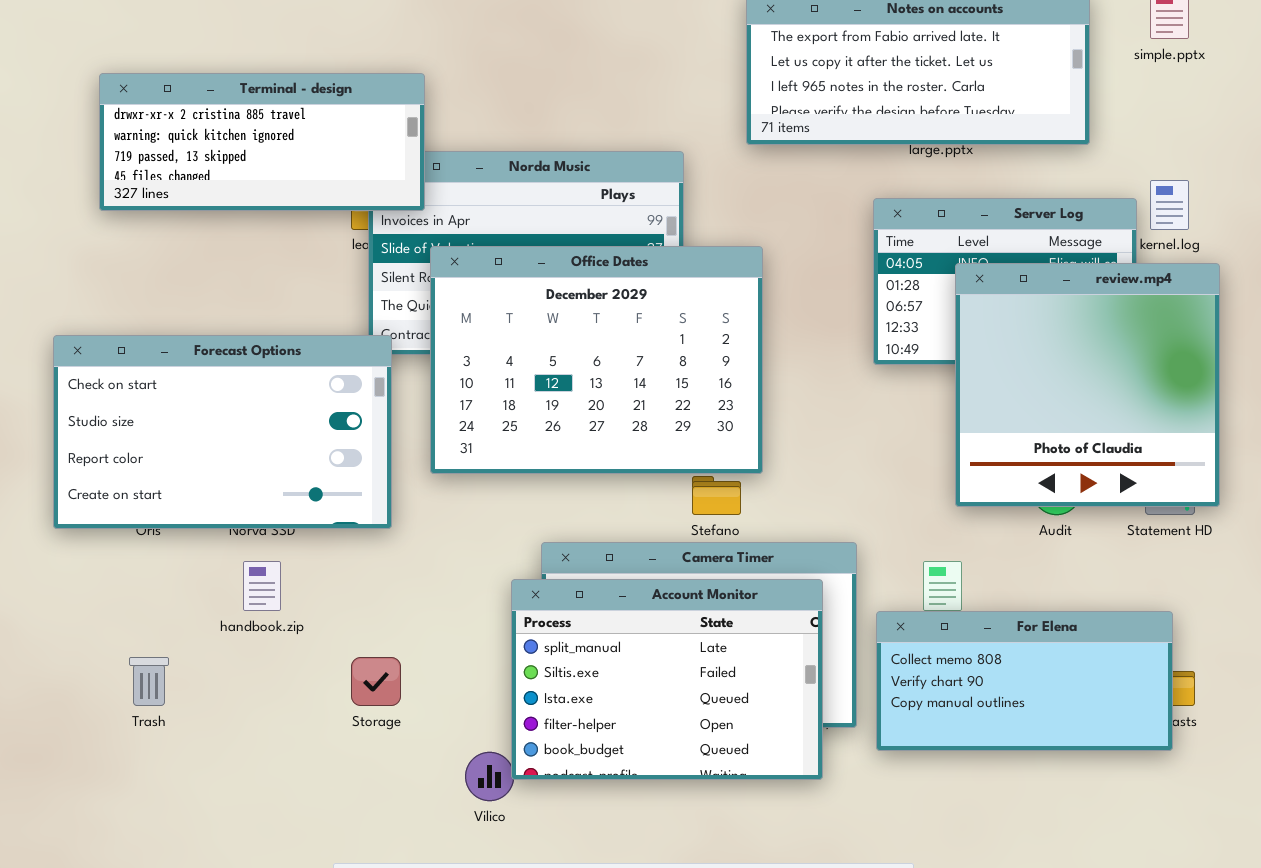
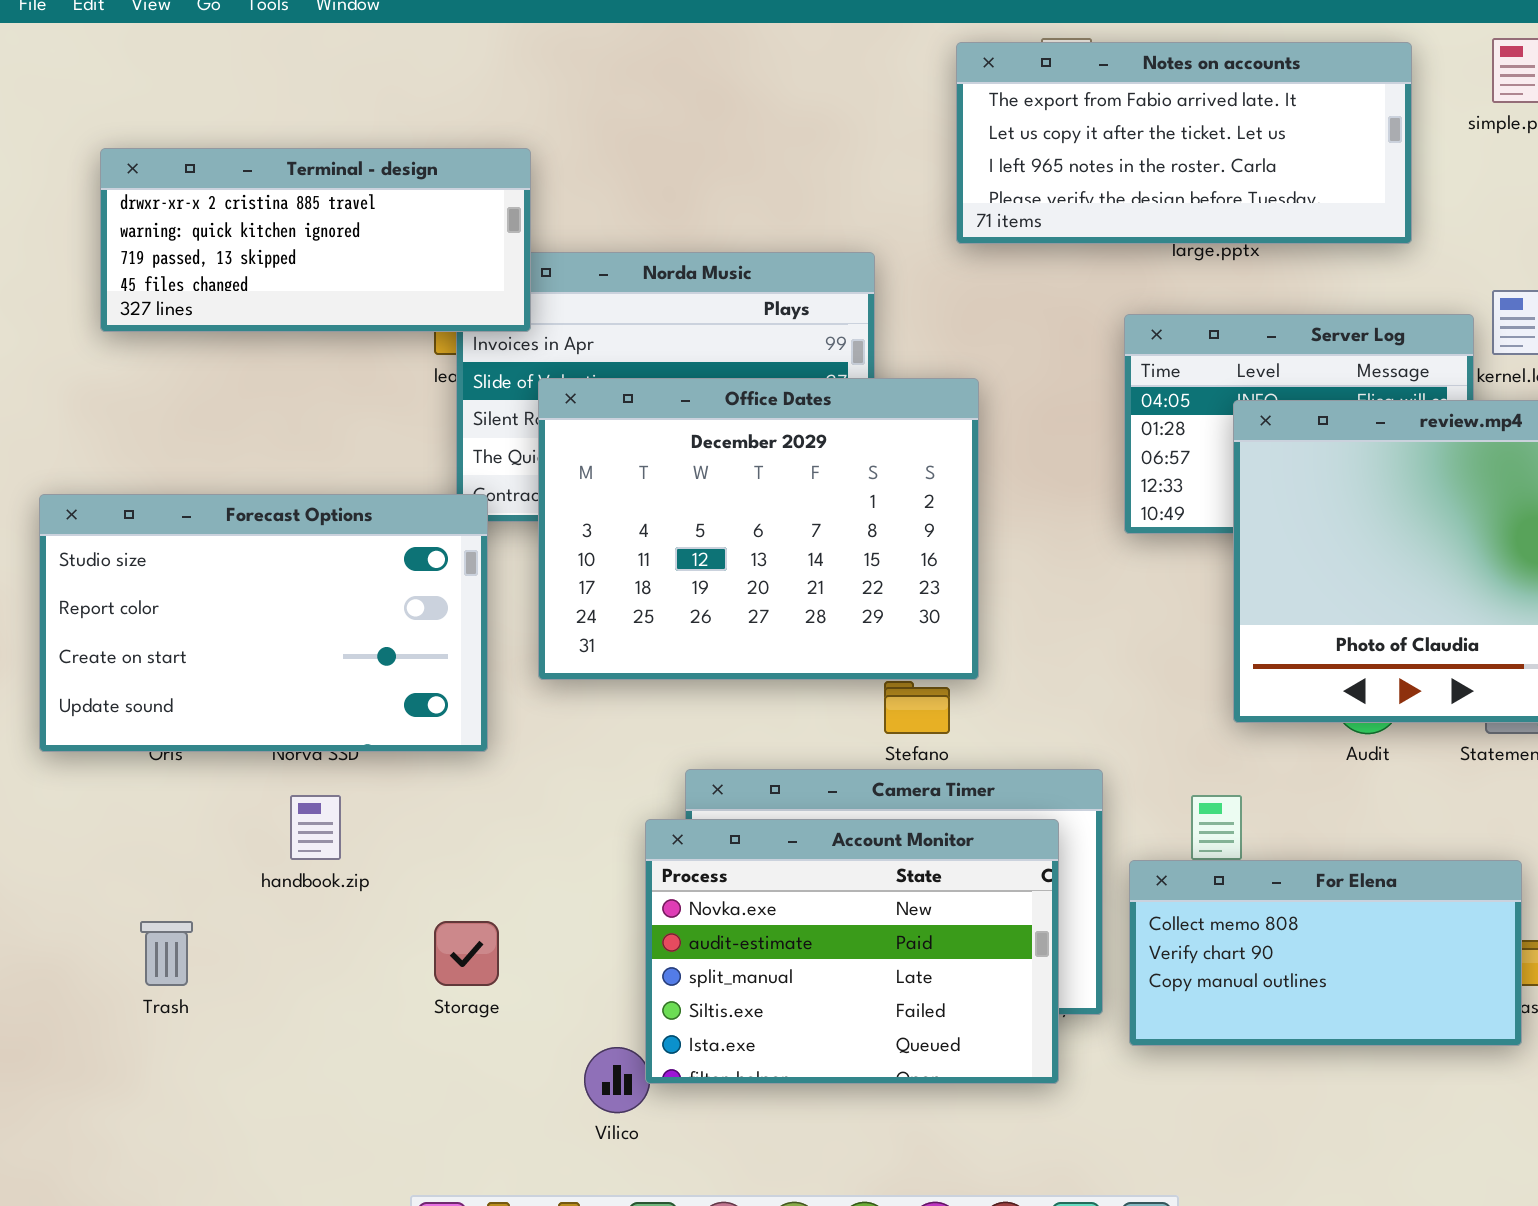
Forecast Options: [53,335,392,529] -> [39,494,488,752], scrolled down 1 row
Account Monitor: [511,579,823,780] -> [645,819,1059,1084], scrolled up 2 rows

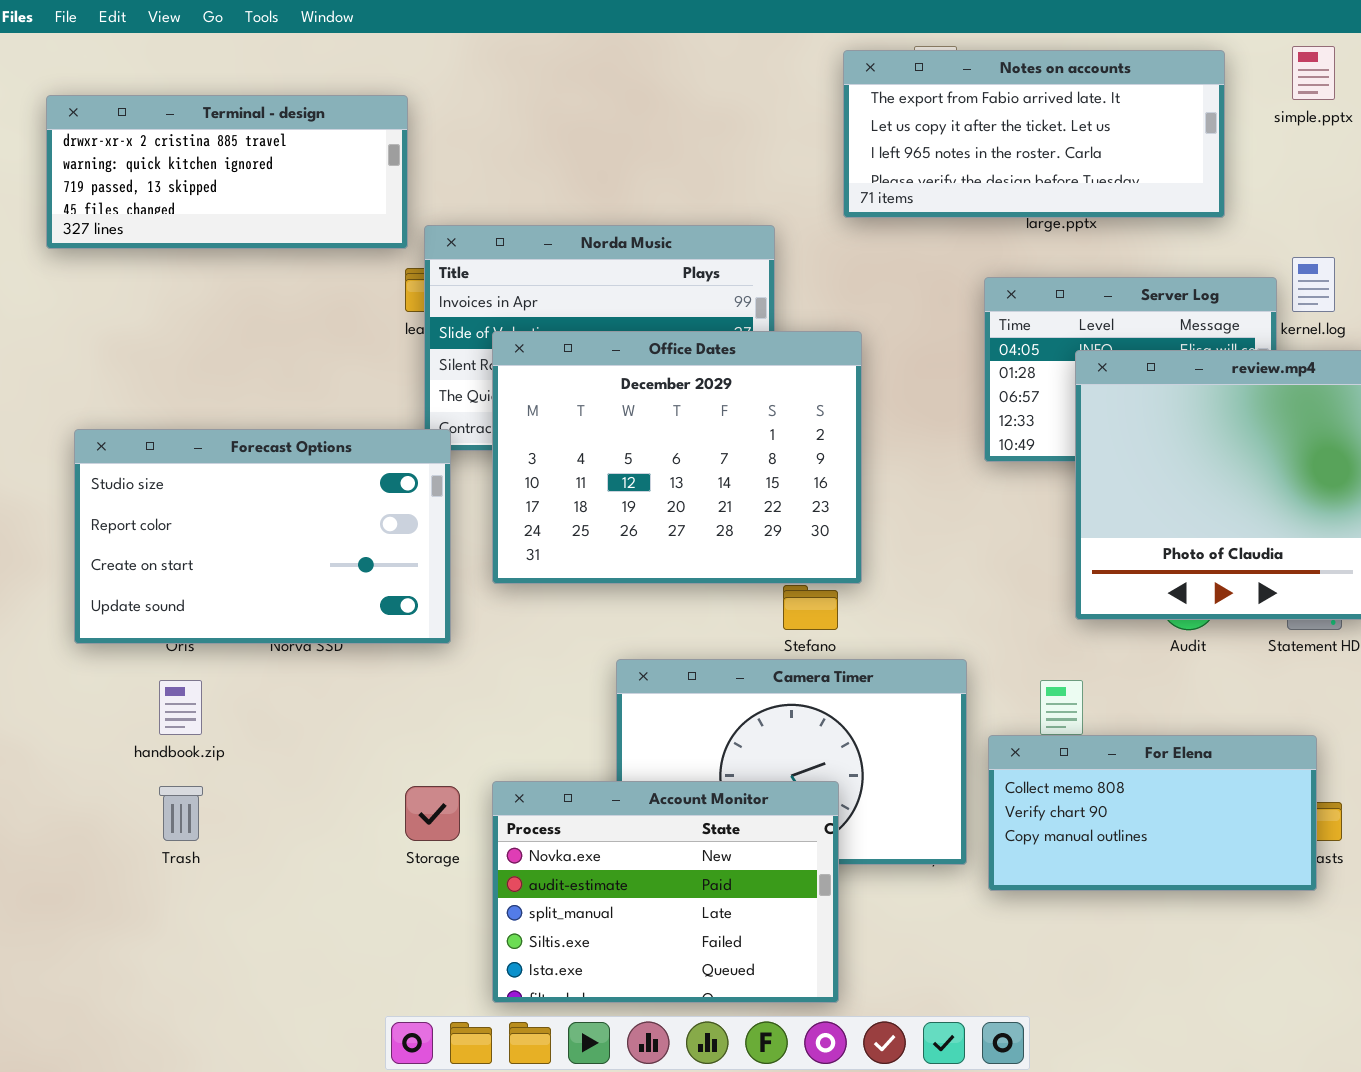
Terminal - design: [100,148,531,332] -> [46,95,408,249], moved
handbook.zip: [290,795,341,860] -> [159,680,202,735], moved
Account Monitor: [645,819,1059,1084] -> [492,781,839,1003], moved

